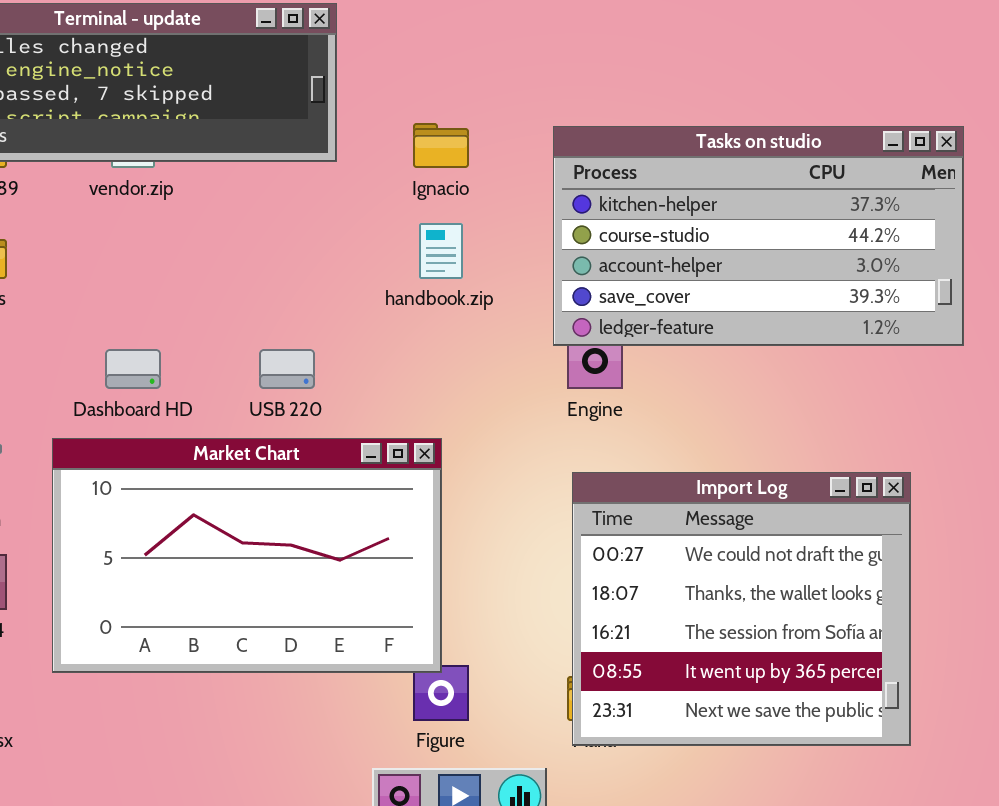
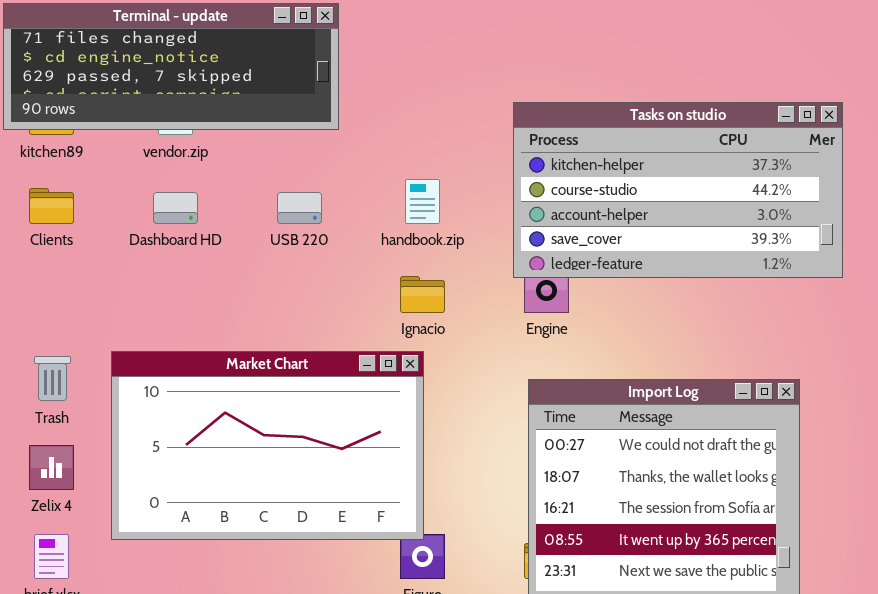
Ignacio: [413,123,469,168] -> [400,276,445,313], moved
Dashboard HD: [105,349,161,389] -> [153,192,198,224], moved
USB 220: [259,349,315,389] -> [277,192,322,224], moved

